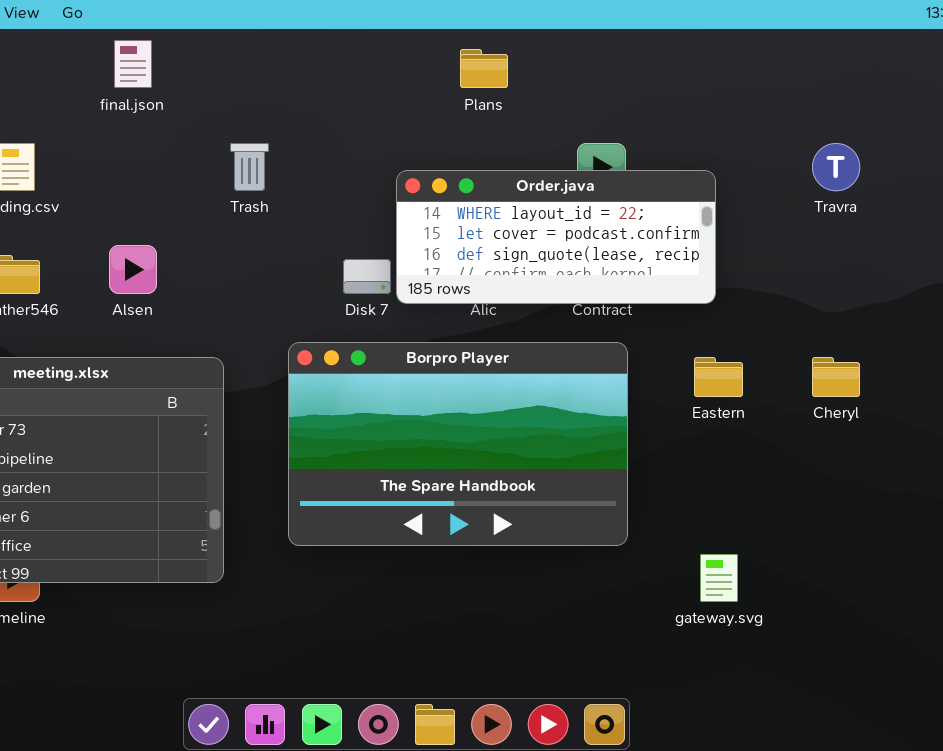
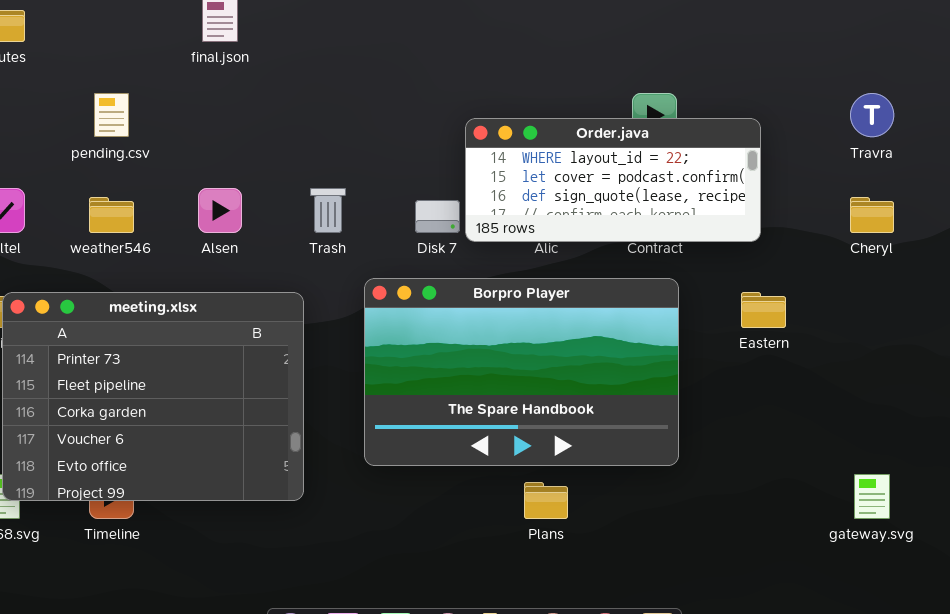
Plans: [460,49,508,88] -> [524,482,568,519], moved
Trash: [230,143,269,191] -> [310,188,346,233], moved
Cheryl: [812,357,860,397] -> [850,197,894,233], moved
gateway.svg: [700,554,738,602] -> [854,474,890,519], moved

